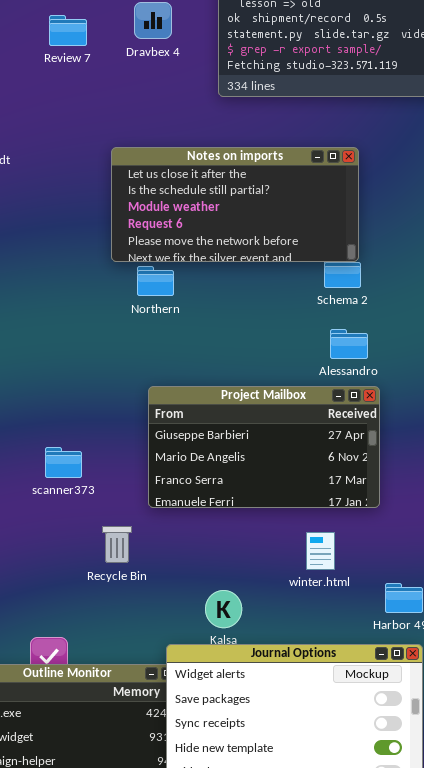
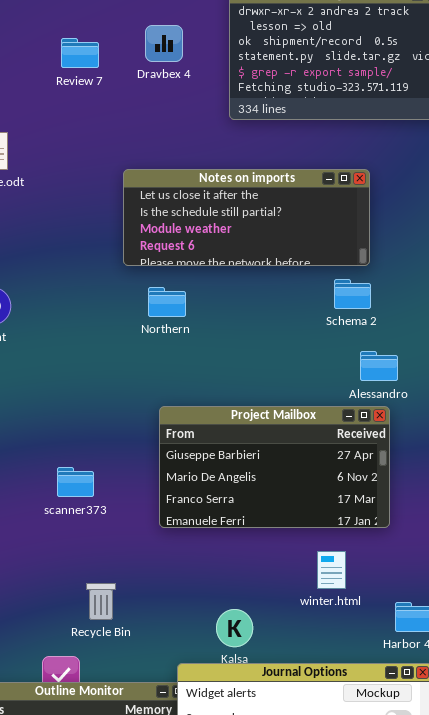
Notes on imports: [111,147,359,262] -> [123,169,370,266], resized
Alessandro: [330,329,368,359] -> [360,351,398,381], moved
Recycle Bin: [102,526,132,563] -> [86,583,116,620], moved

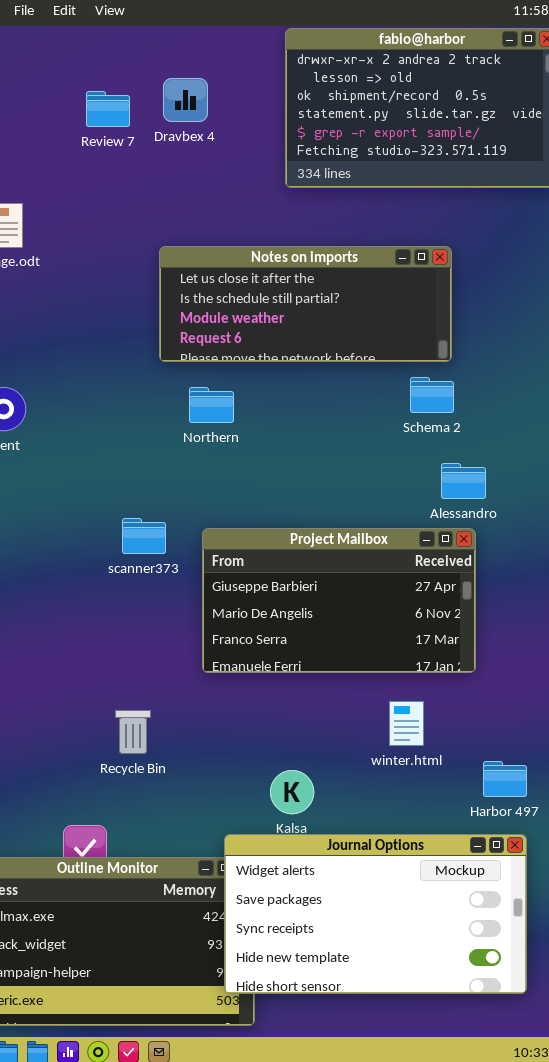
Dravbex 4: [145,25,183,62] -> [163,78,208,122], moved
scanner373: [57,467,94,497] -> [122,518,166,554], moved
Recycle Bin: [86,583,116,620] -> [115,710,151,754], moved

